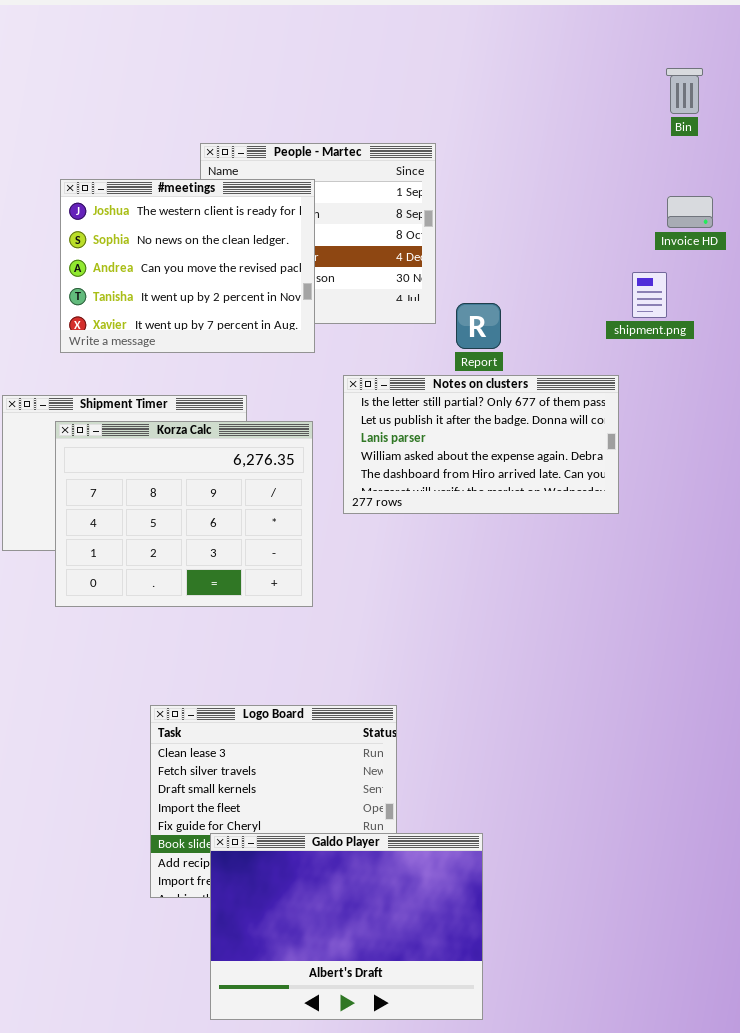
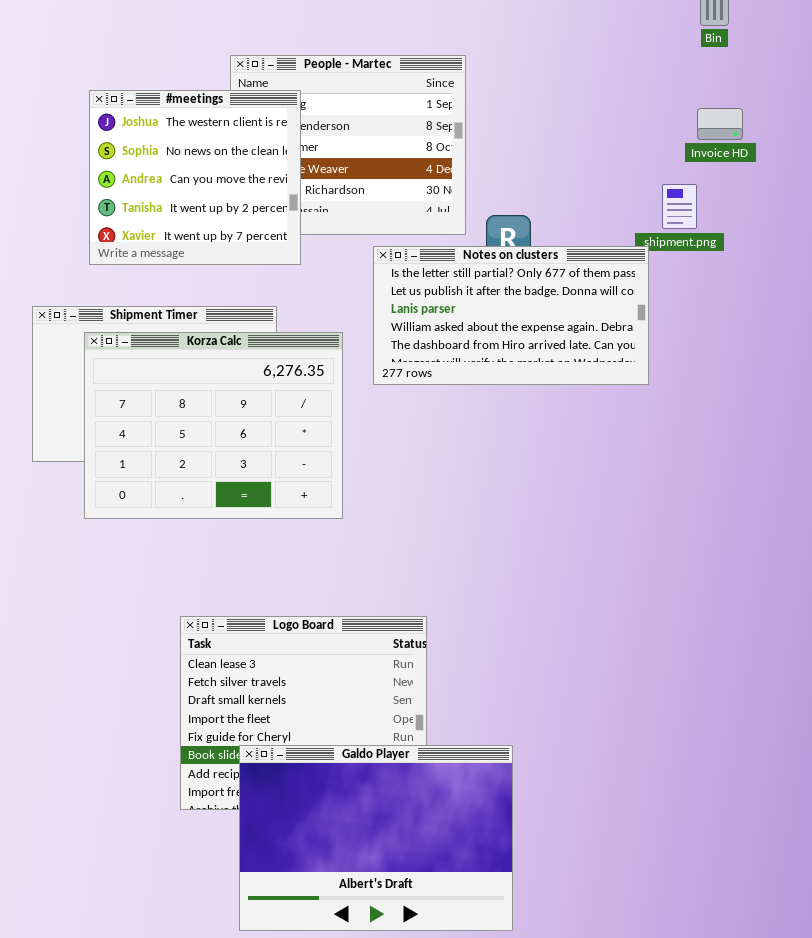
#meetings: [60,179,315,353] -> [89,90,301,265], resized
Notes on clusters: [343,375,619,514] -> [373,246,649,385], moved

